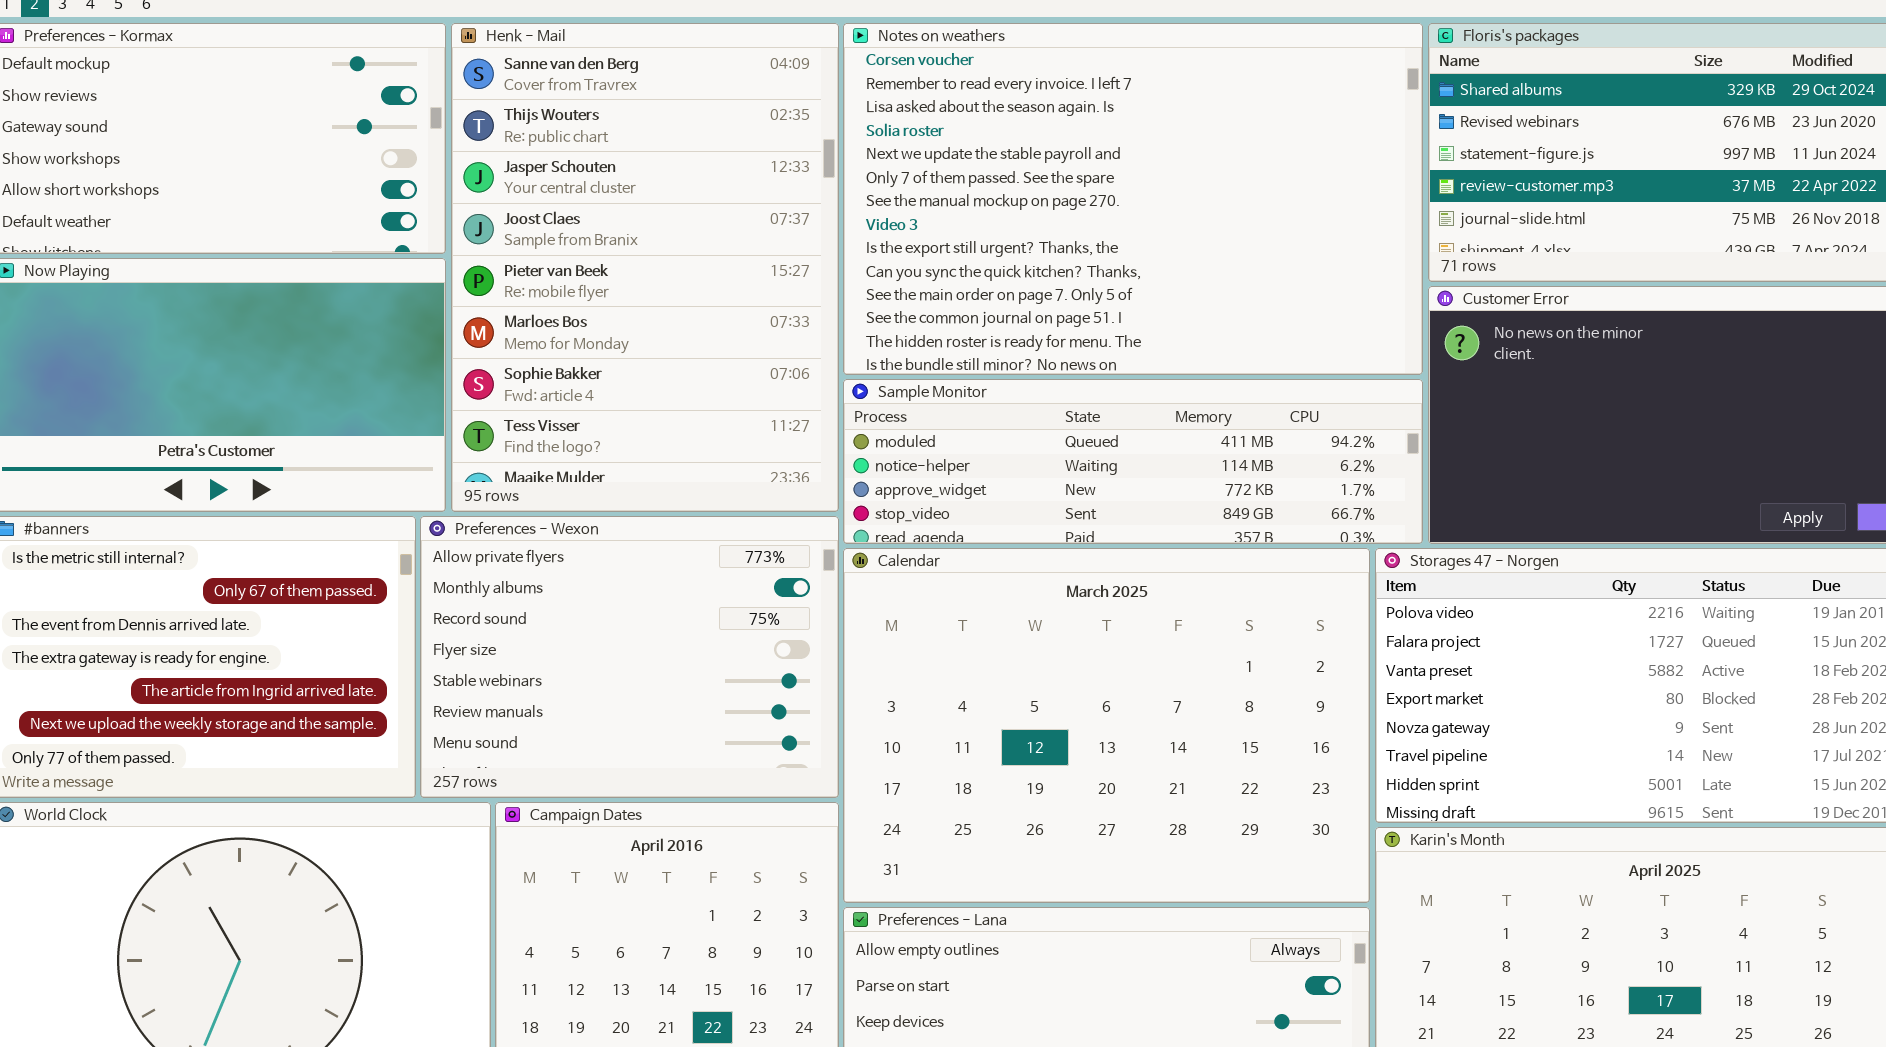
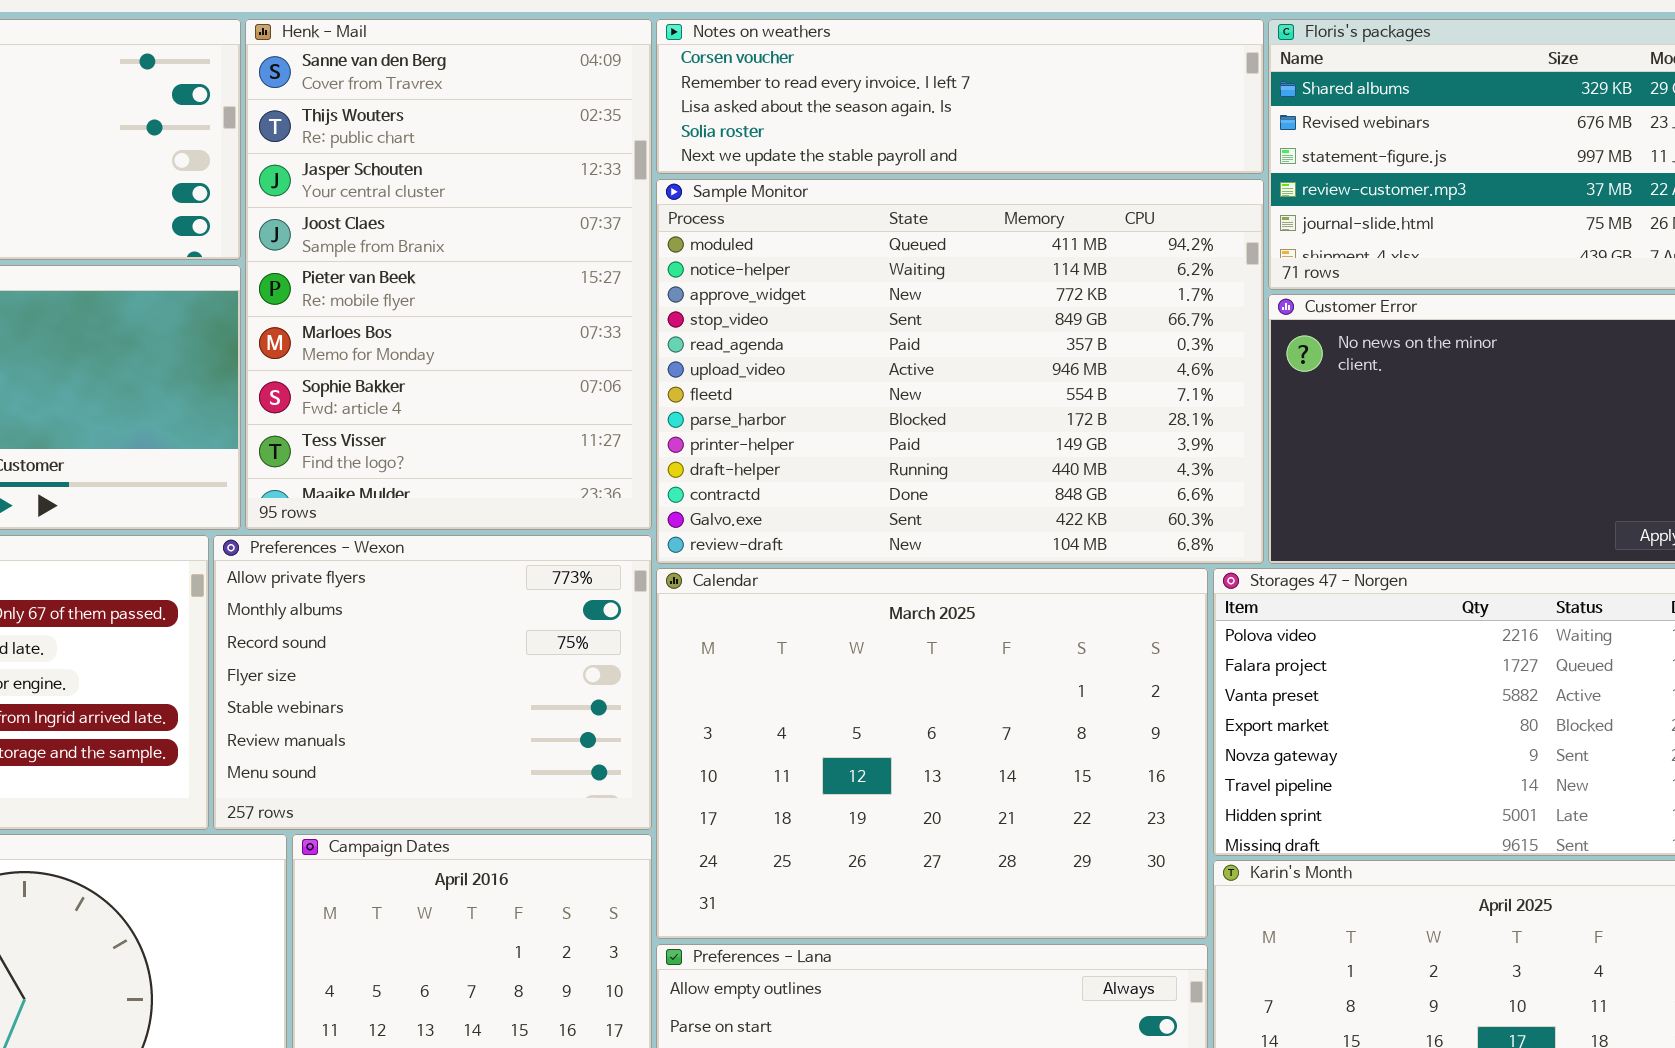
Notes on weathers: [843,23,1423,375] -> [656,19,1264,174], resized
Sample Monitor: [843,379,1423,544] -> [656,179,1264,564], resized

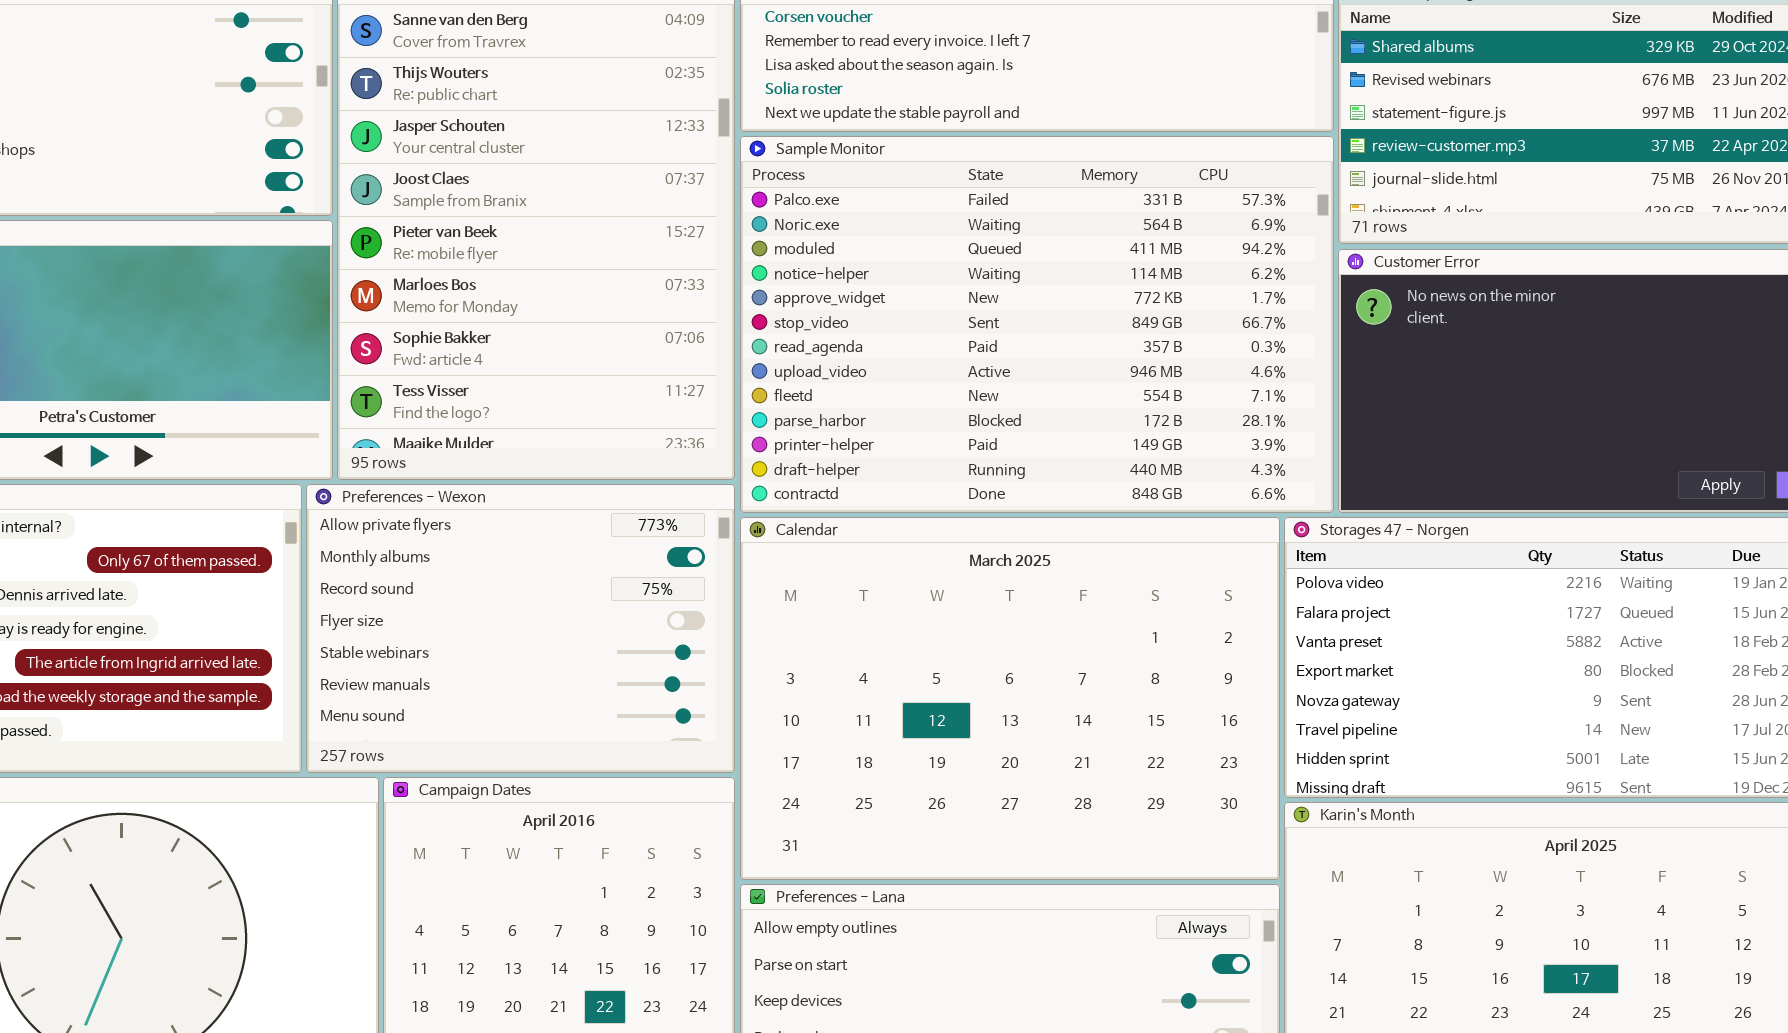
Sample Monitor: [656,179,1264,564] -> [740,136,1334,513], scrolled up 2 rows

